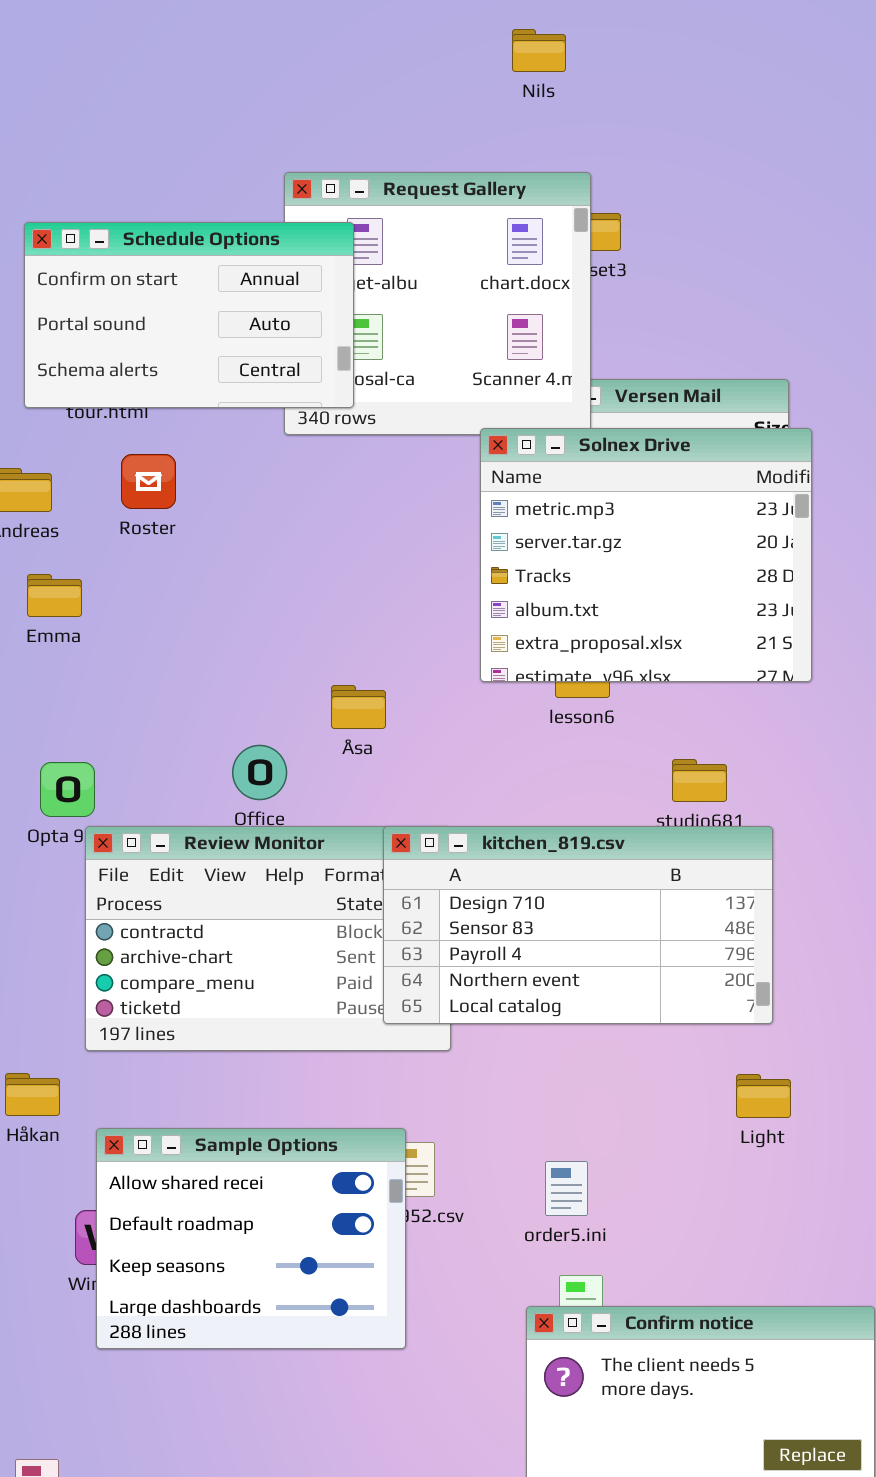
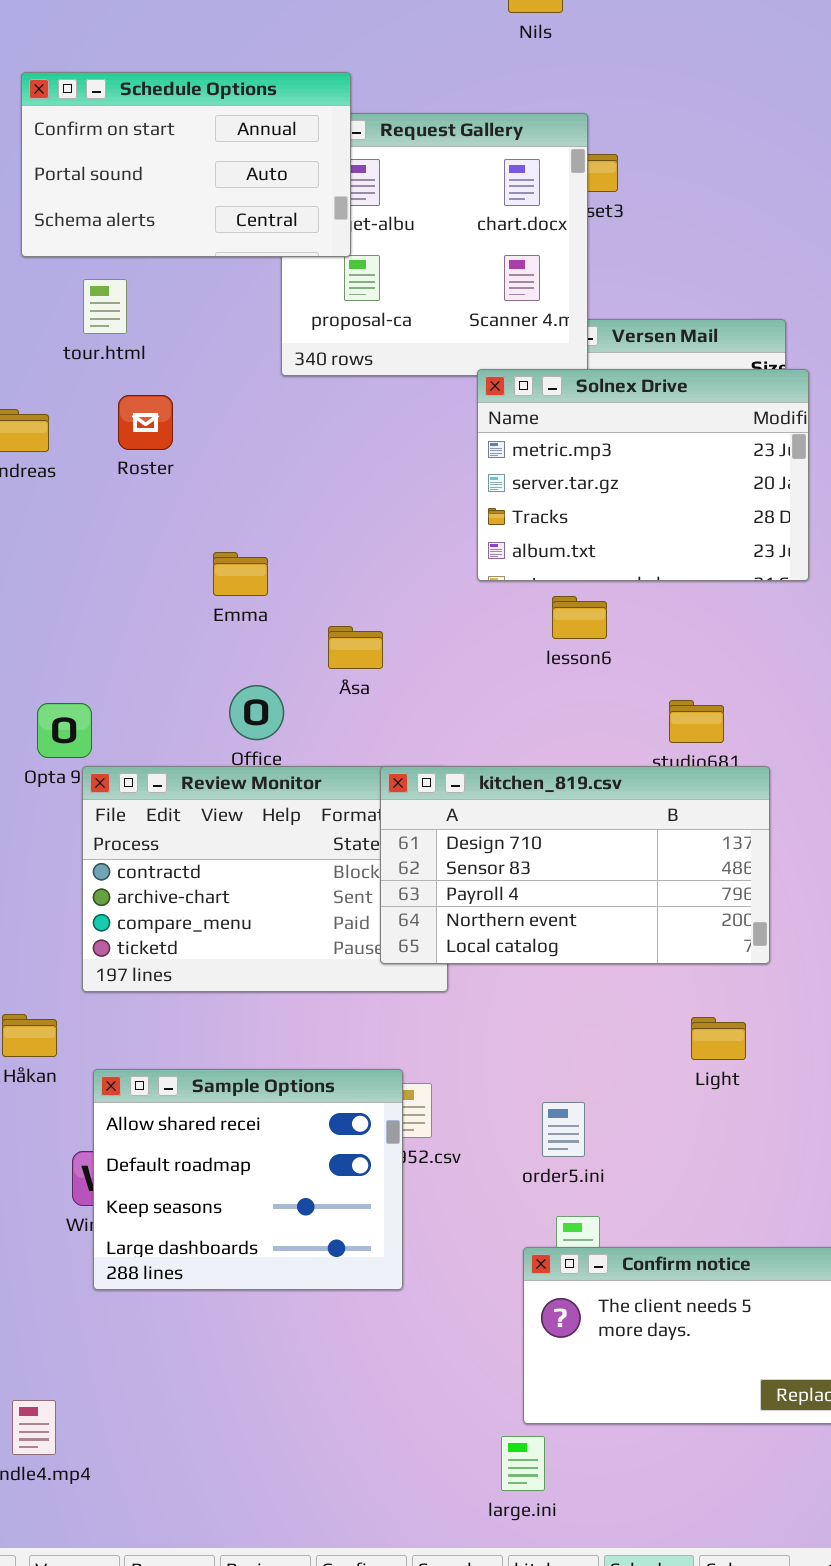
Schedule Options: [24,222,354,408] -> [21,72,351,257], moved
Solnex Drive: [480,428,812,682] -> [477,369,809,581], resized
Emma: [27,574,82,617] -> [213,552,268,596], moved
Light: [736,1074,791,1118] -> [691,1017,746,1060], moved

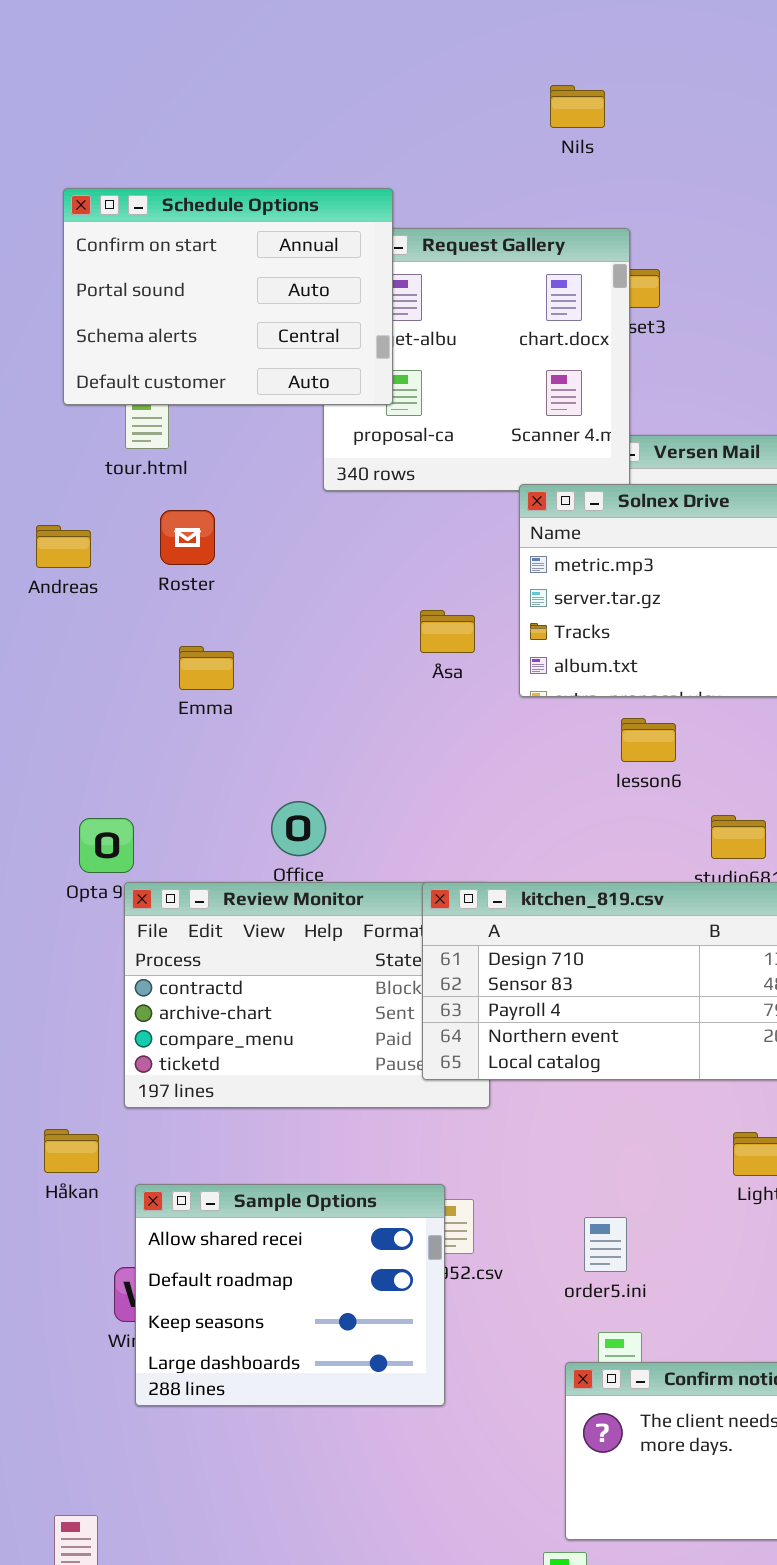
Schedule Options: [21,72,351,257] -> [63,188,393,405], resized
Emma: [213,552,268,596] -> [179,646,234,690], moved
lesson6: [552,596,607,639] -> [621,718,676,762], moved
Åsa: [328,626,383,669] -> [420,610,475,653], moved

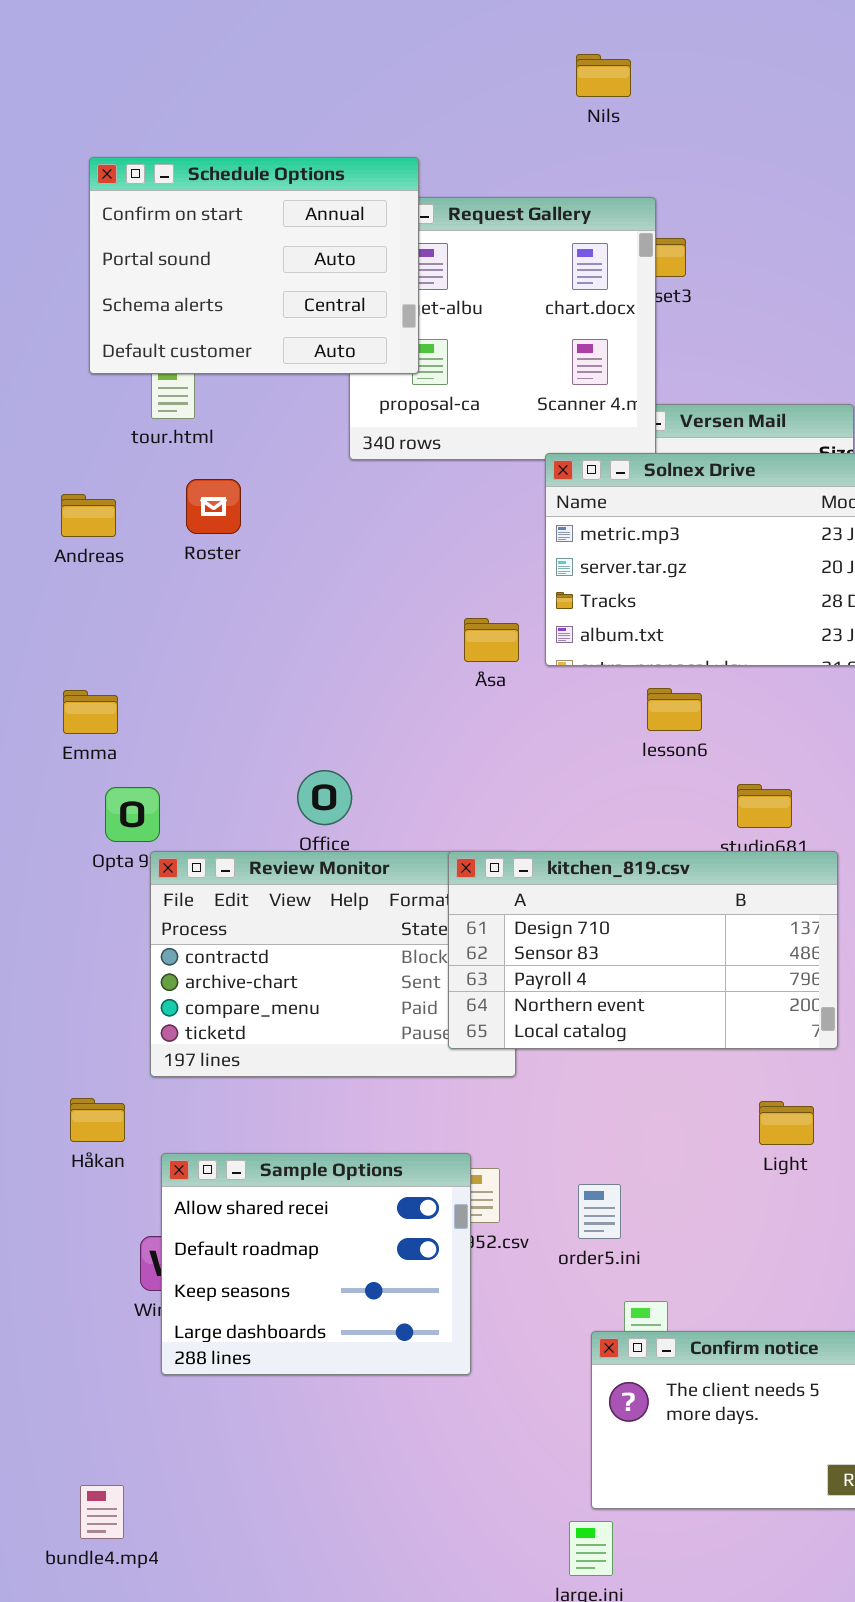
Åsa: [420,610,475,653] -> [464,618,519,662], moved
Emma: [179,646,234,690] -> [63,690,118,734], moved
order5.ini: [584,1217,627,1272] -> [578,1184,621,1239], moved

